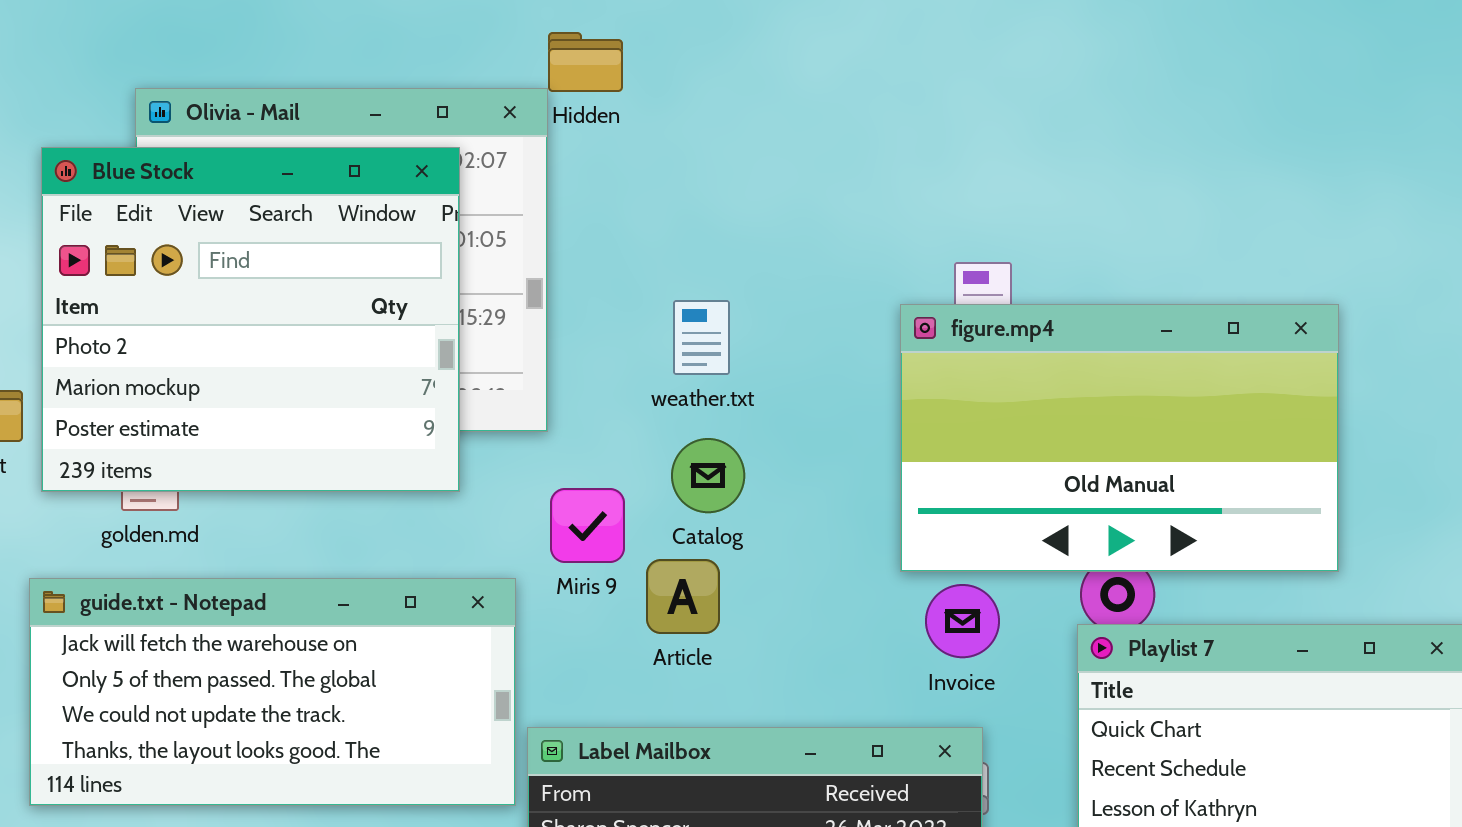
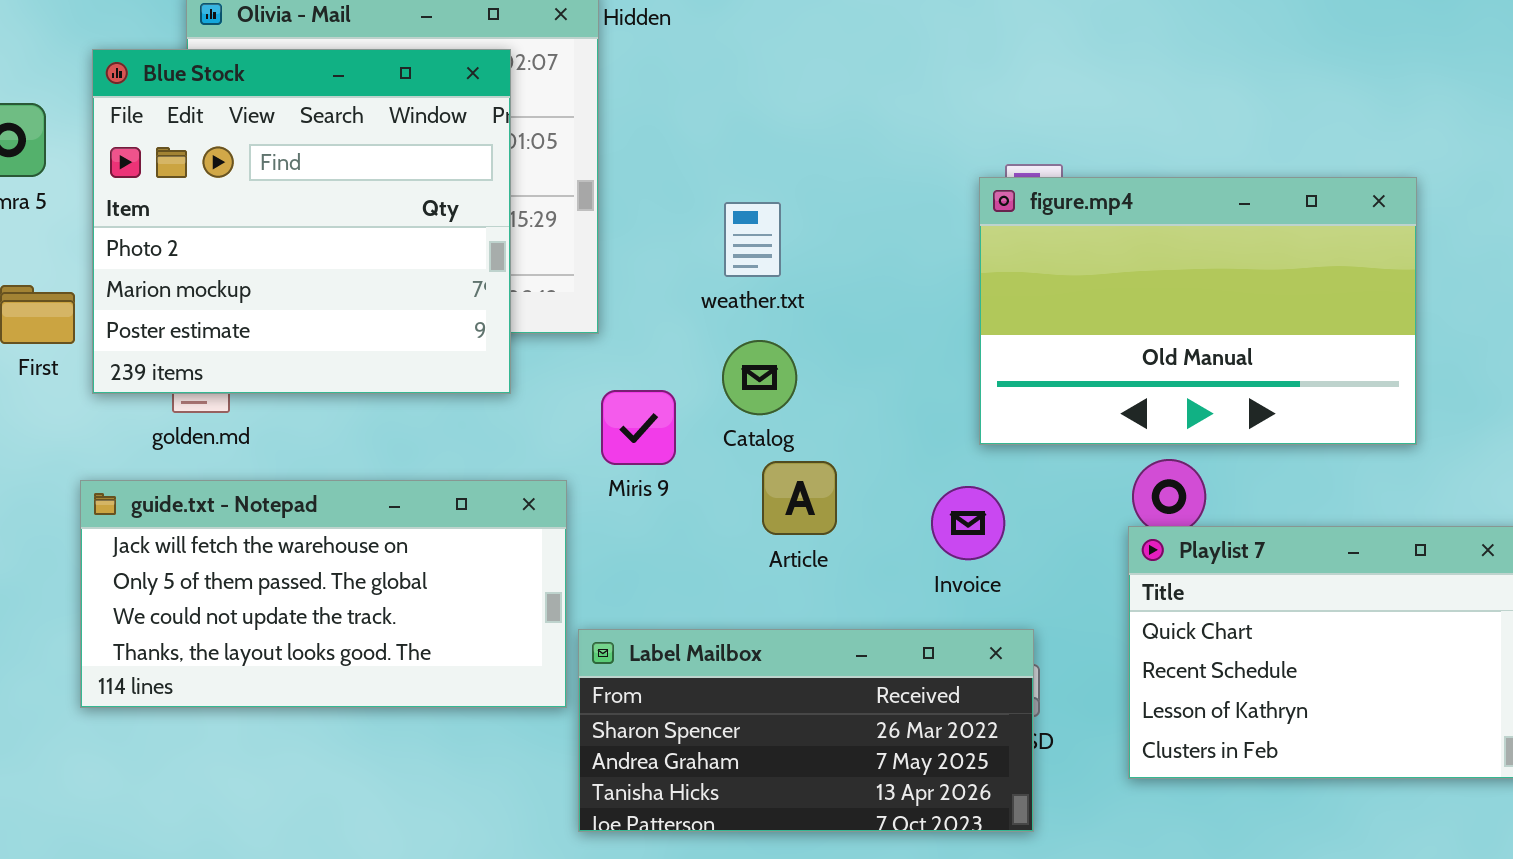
figure.mp4: [900,304,1339,572] -> [979,177,1417,445], moved
Article: [646,559,720,634] -> [762,461,837,535], moved
Invoice: [925,584,1000,658] -> [931,486,1005,560], moved

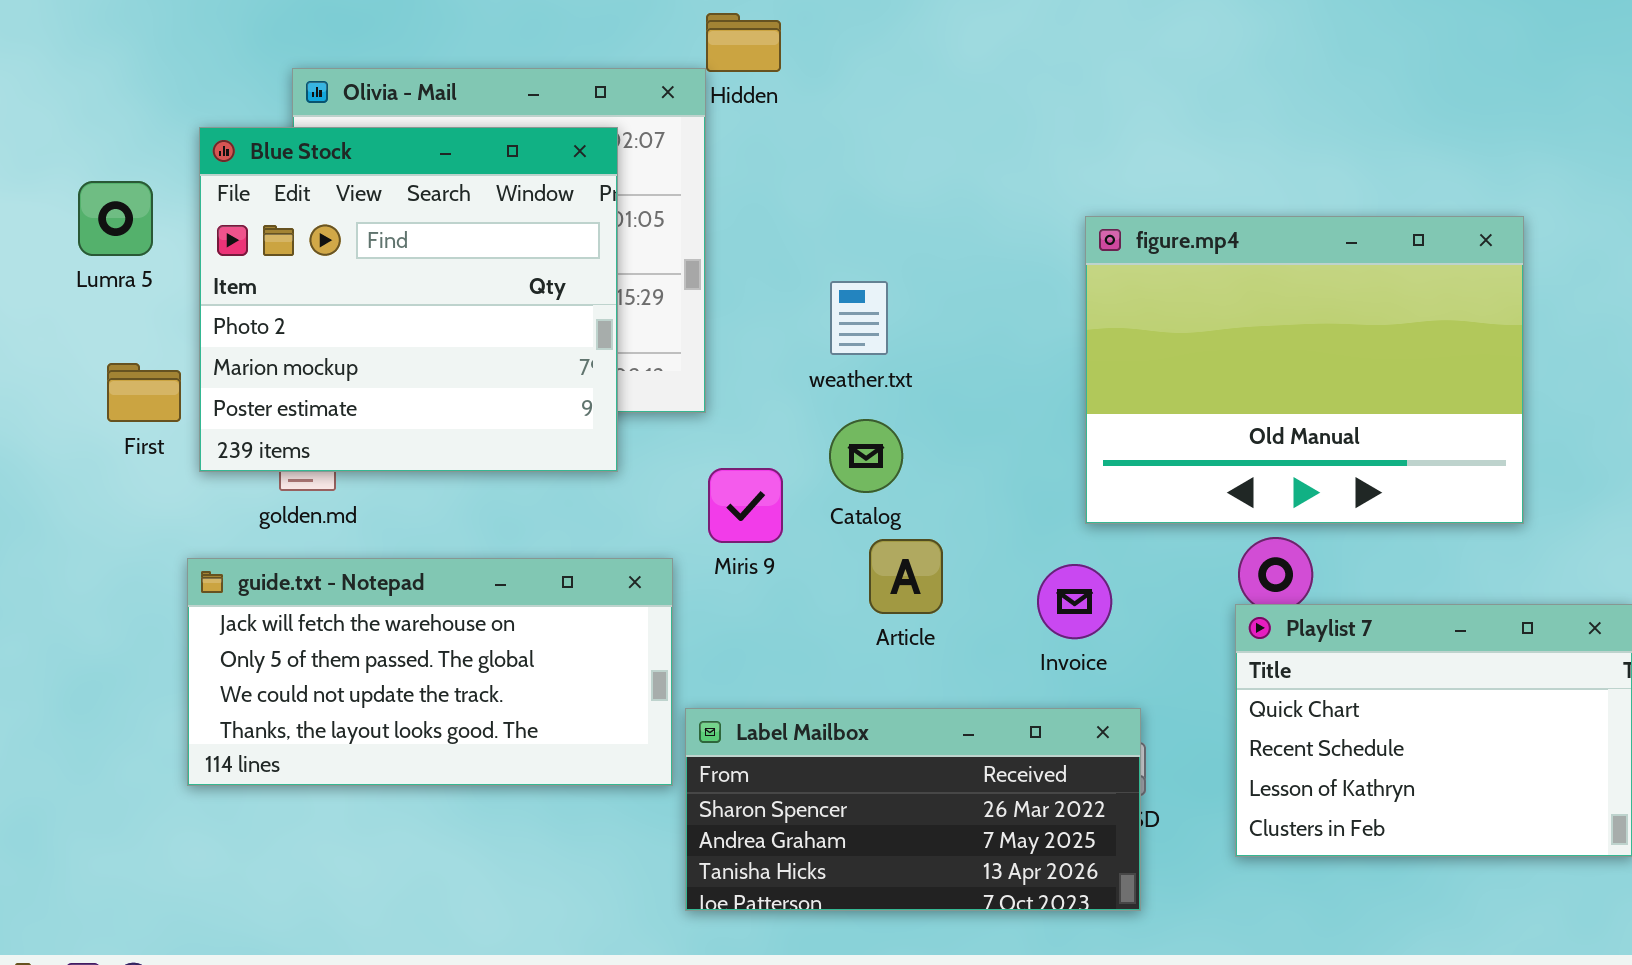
figure.mp4: [979,177,1417,445] -> [1085,216,1524,524], resized

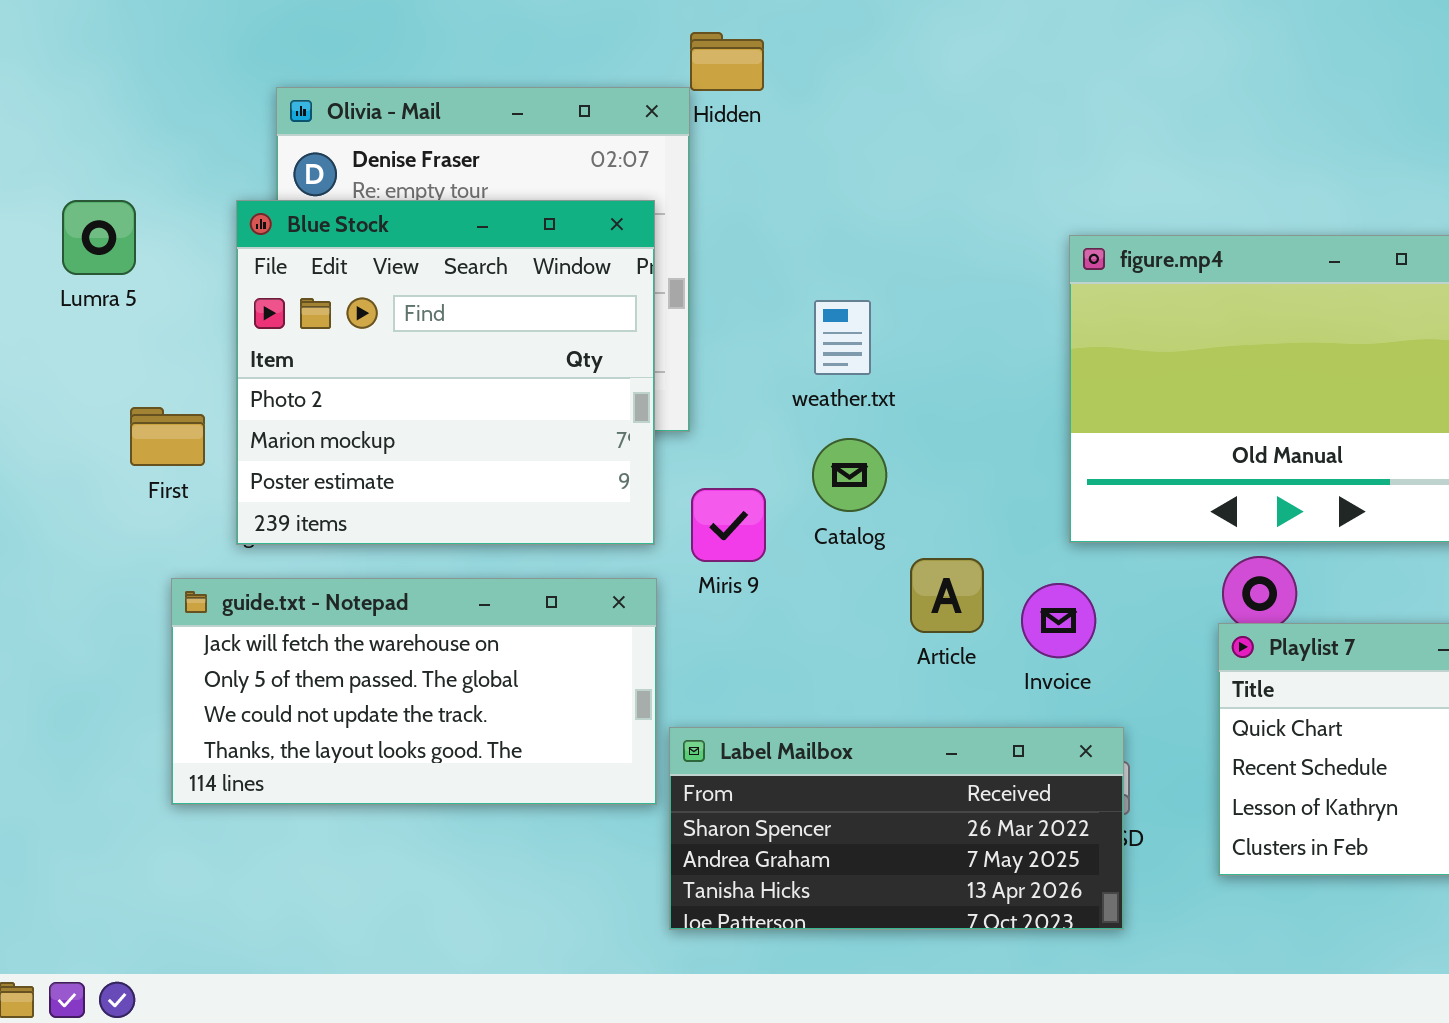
Blue Stock: [199,127,618,472] -> [236,200,655,545], moved
First: [107,363,181,422] -> [130,407,205,466], moved
Article: [869,539,943,614] -> [910,558,984,633], moved

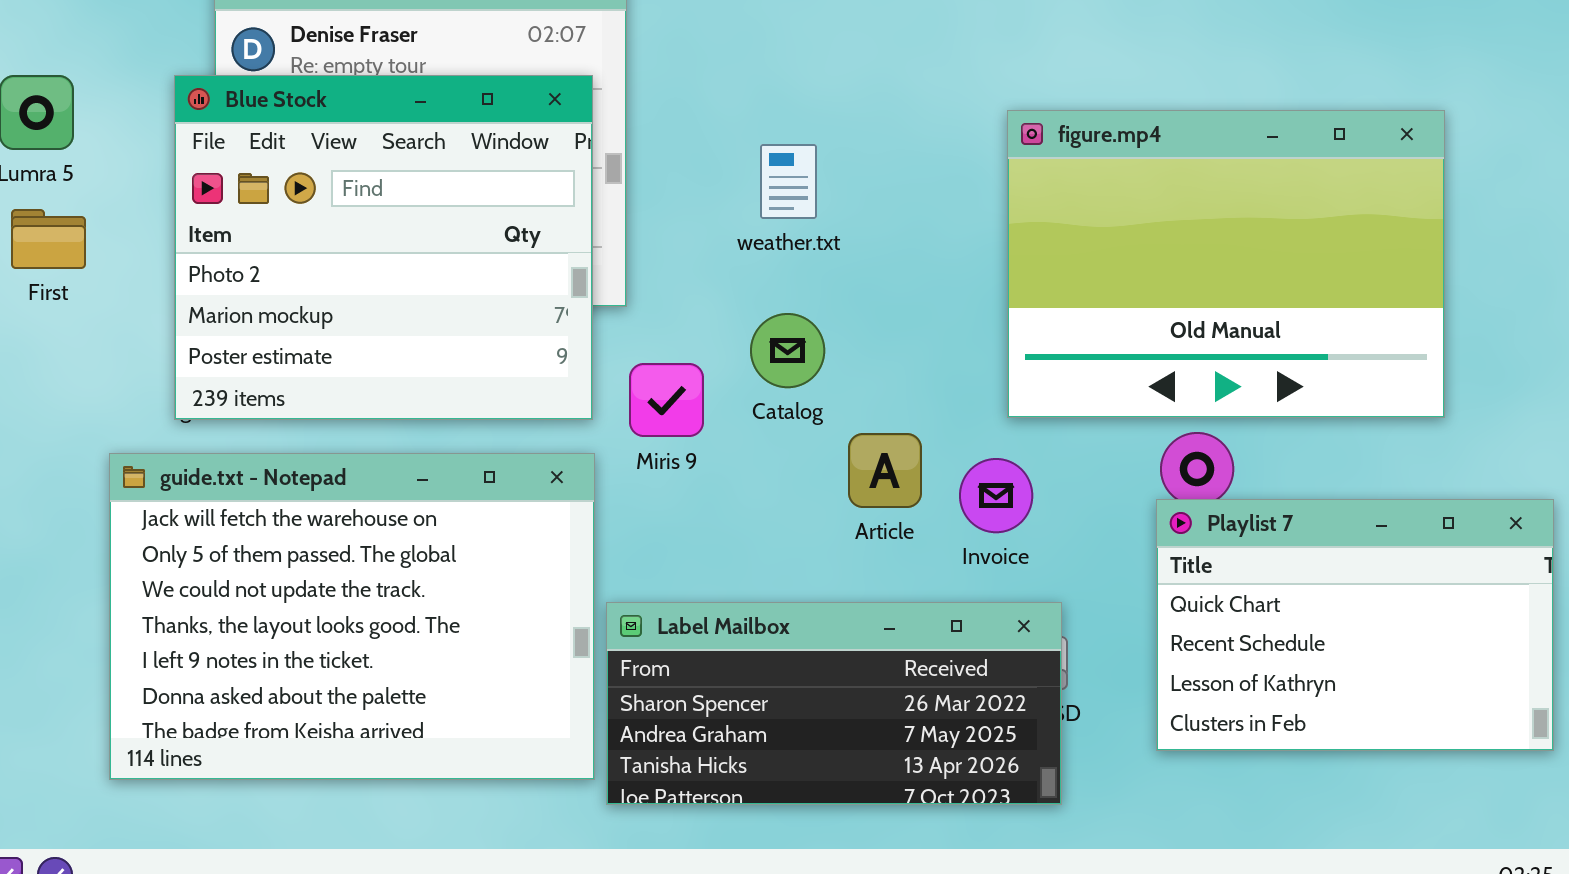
weather.txt: [814,300,871,375] -> [760,144,817,219], moved
First: [130,407,205,466] -> [11,209,86,269], moved
guide.txt - Notepad: [171,578,657,805] -> [109,453,595,780], resized

